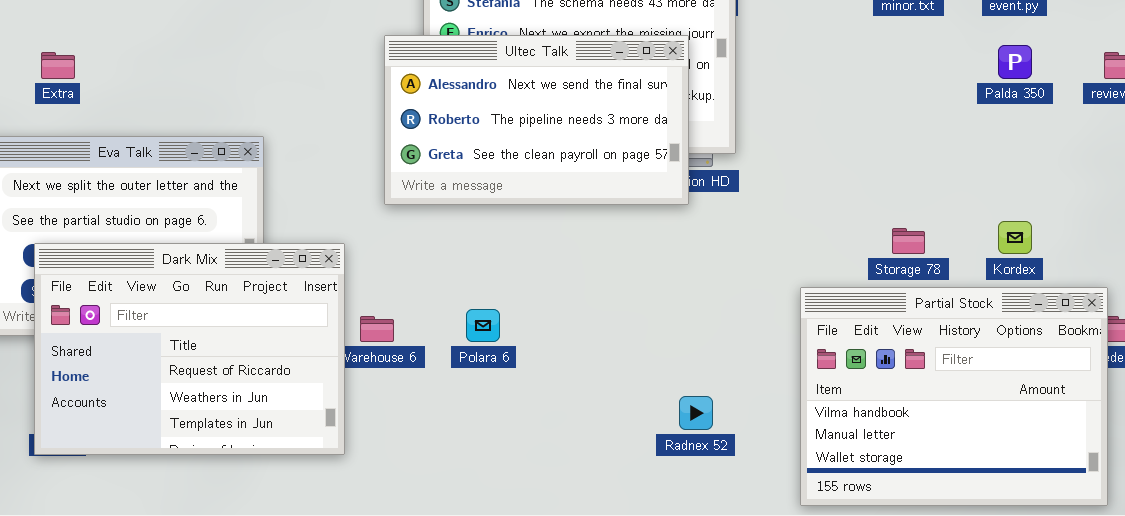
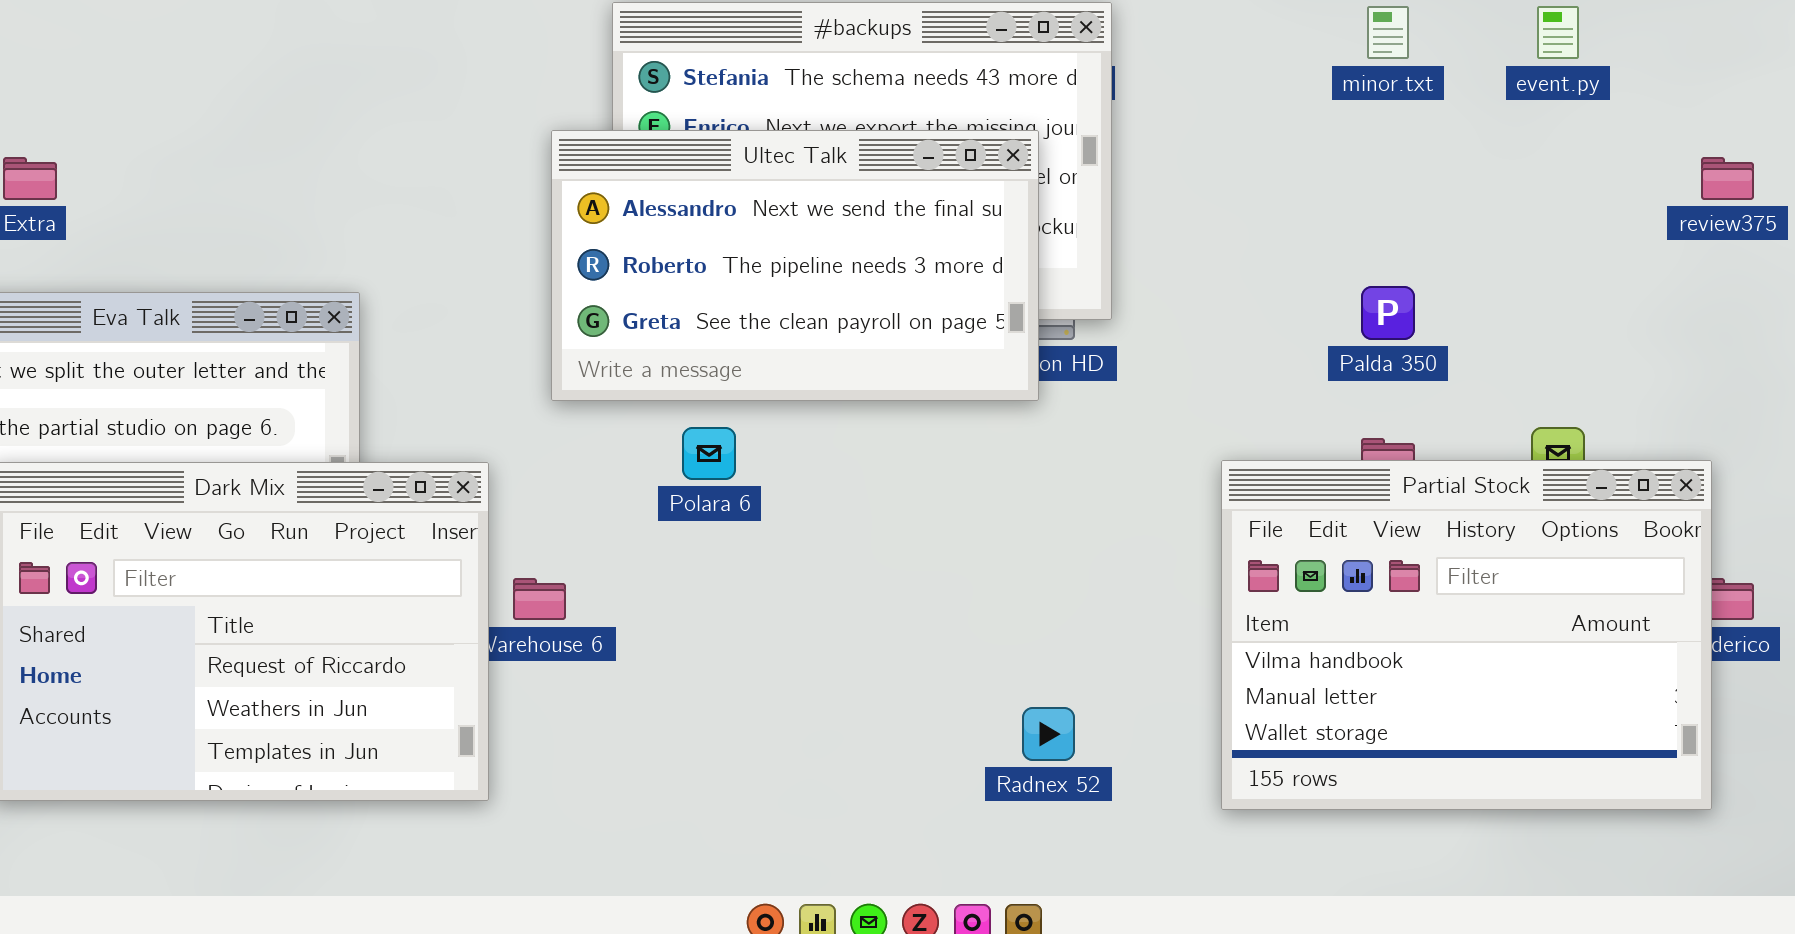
Palda 350: [998,45,1032,79] -> [1361,286,1415,340], moved
Partial Stock: [800,287,1108,506] -> [1221,460,1712,810], moved
Polara 6: [466,309,500,342] -> [682,427,736,480], moved

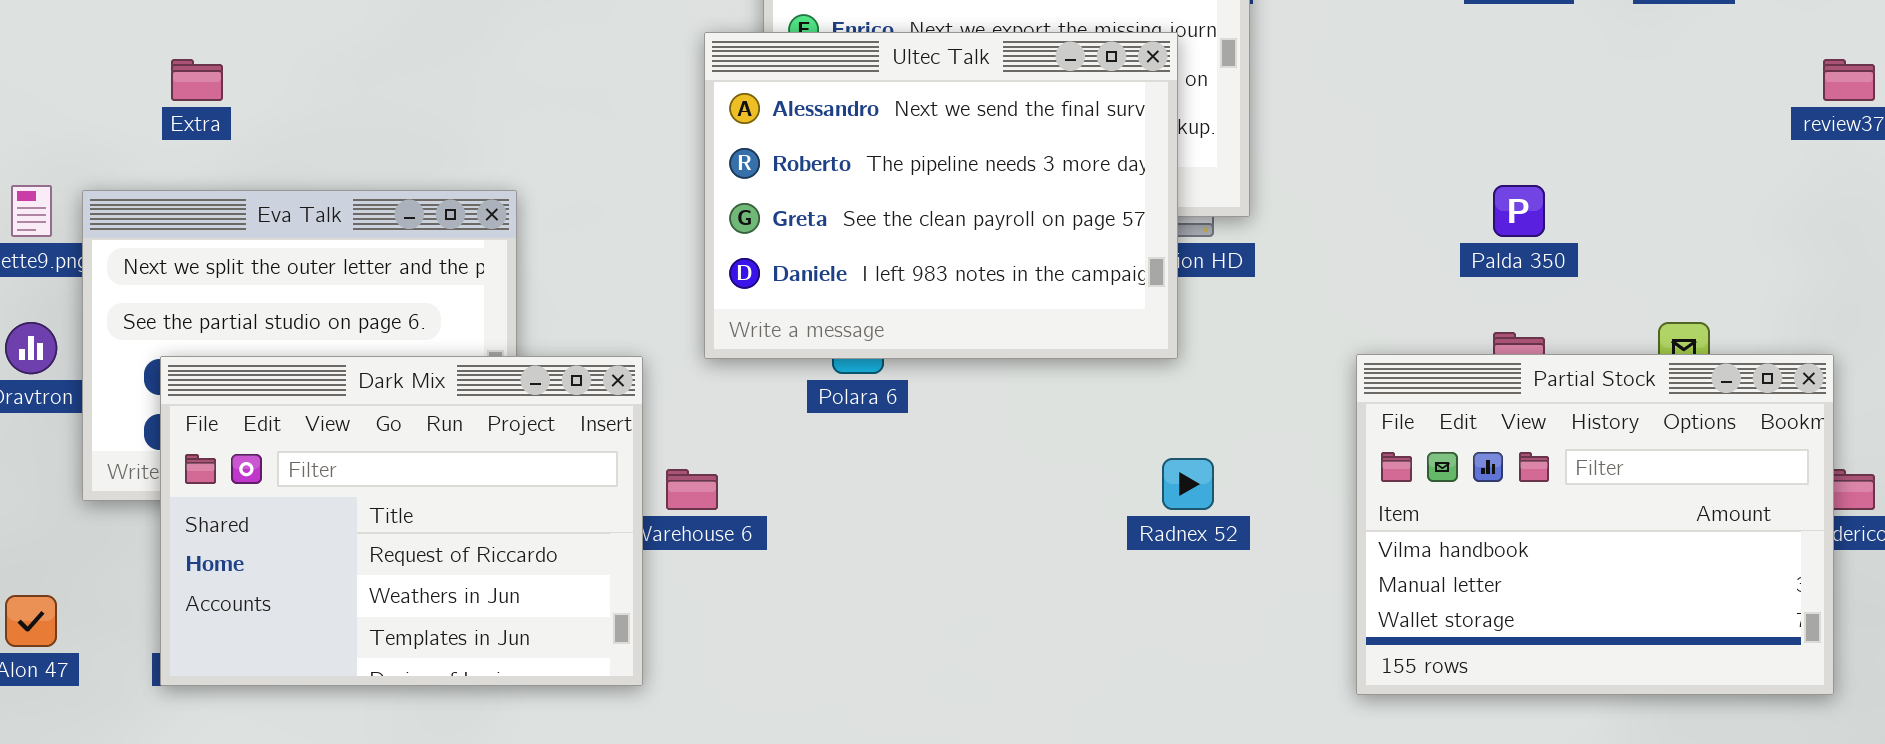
Ultec Talk: [551,130,1039,401] -> [704,32,1178,359], resized
Radnex 52: [1022,707,1075,761] -> [1162,458,1214,510], moved

